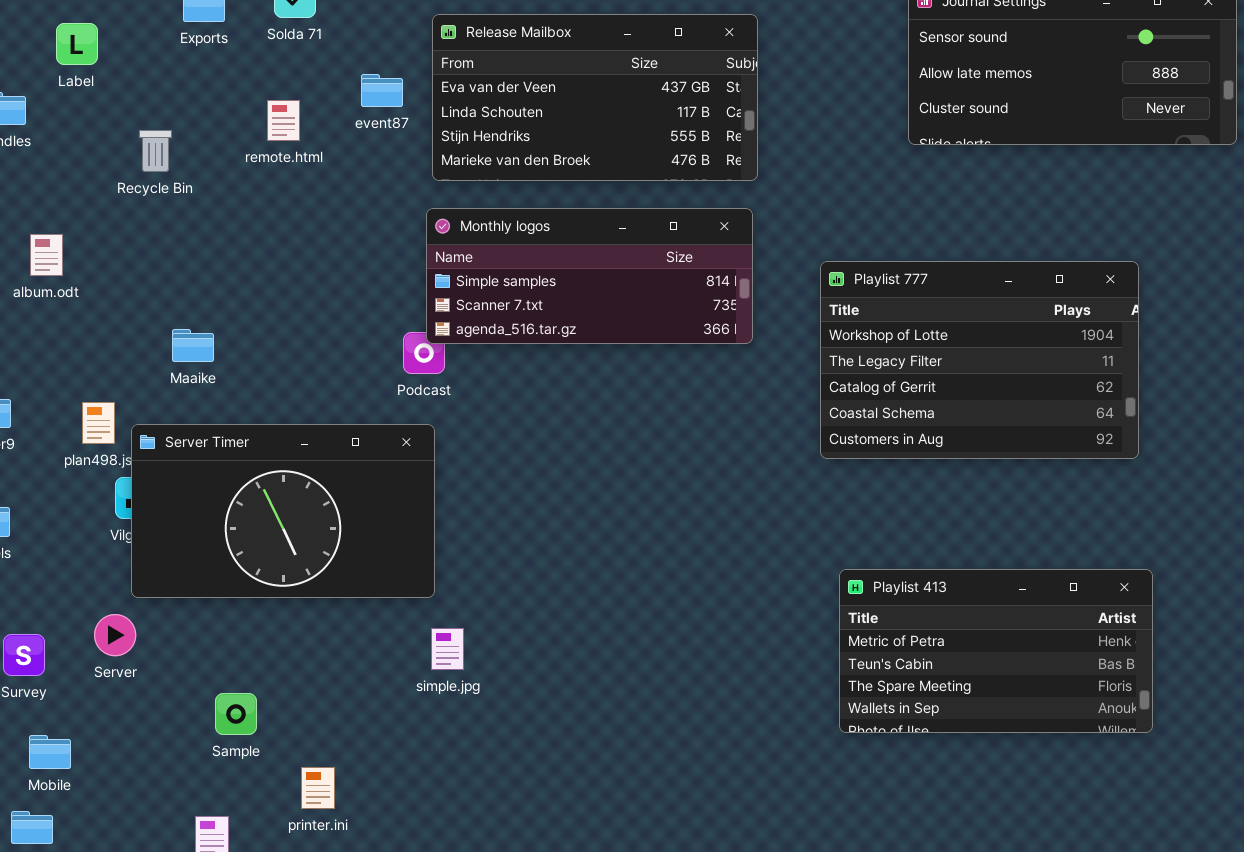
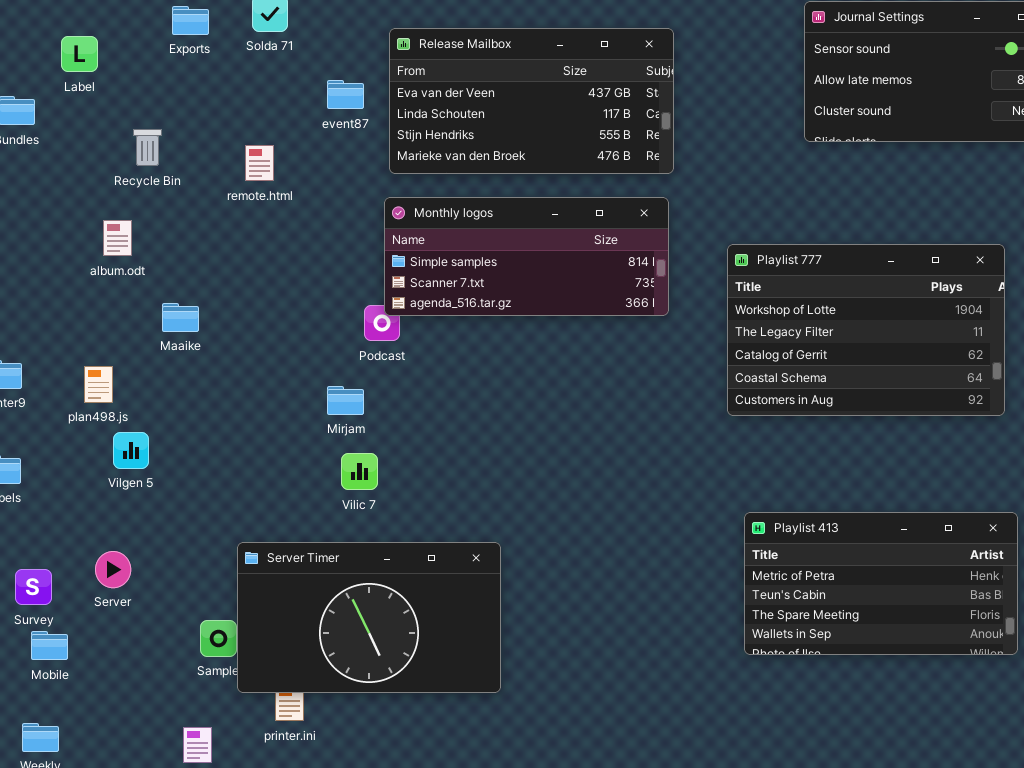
remote.html: [267,100,300,141] -> [245,145,274,181], moved
album.odt: [30,234,63,276] -> [103,220,132,256], moved
Server Timer: [131,424,435,598] -> [237,542,501,693], moved
Mobile: [29,735,71,769] -> [31,631,68,660], moved

